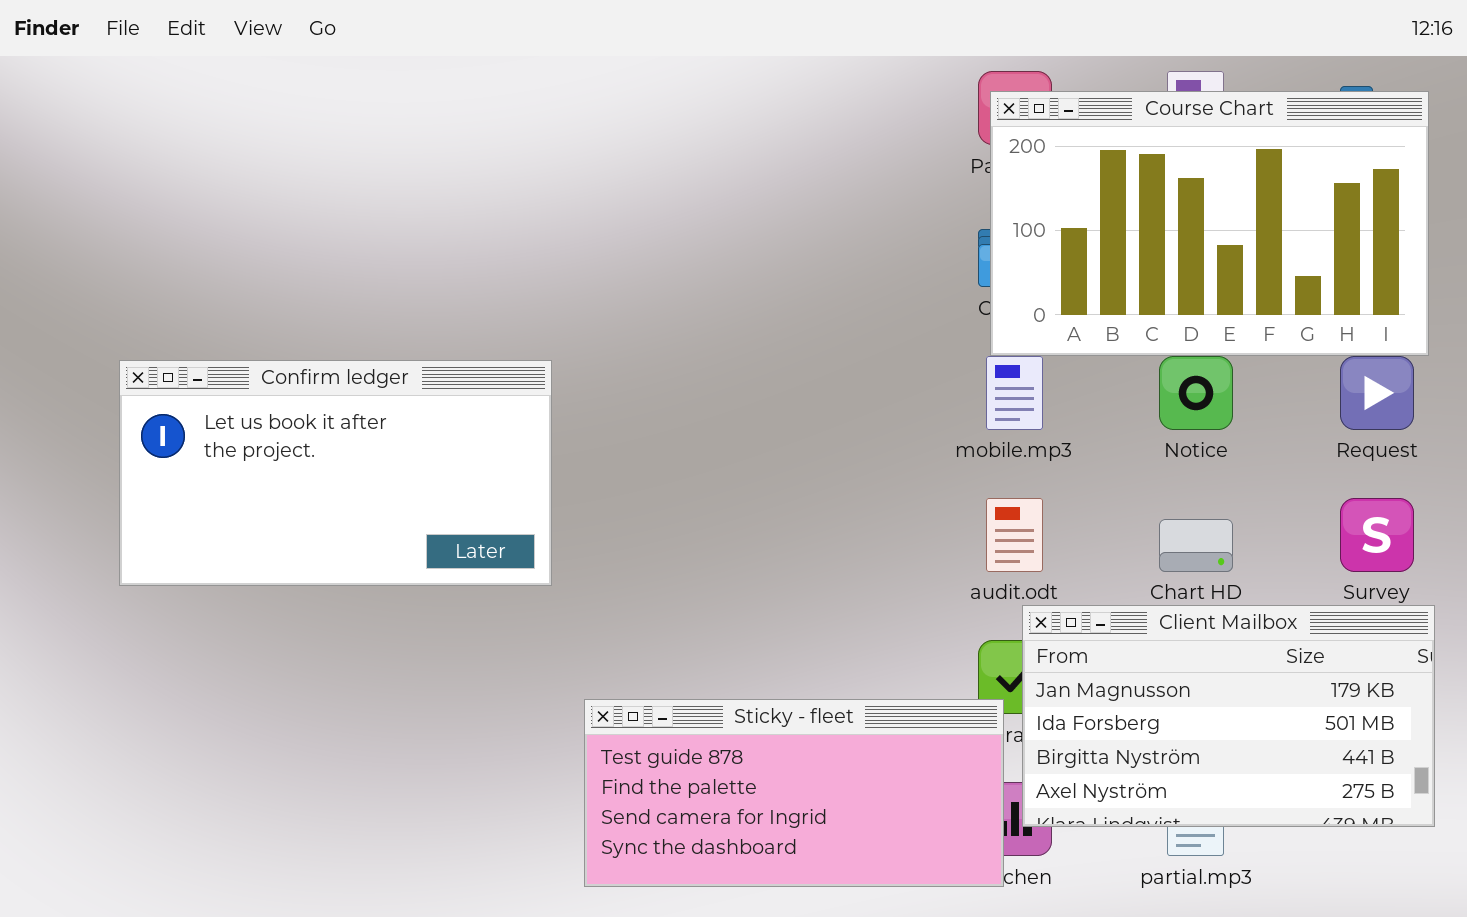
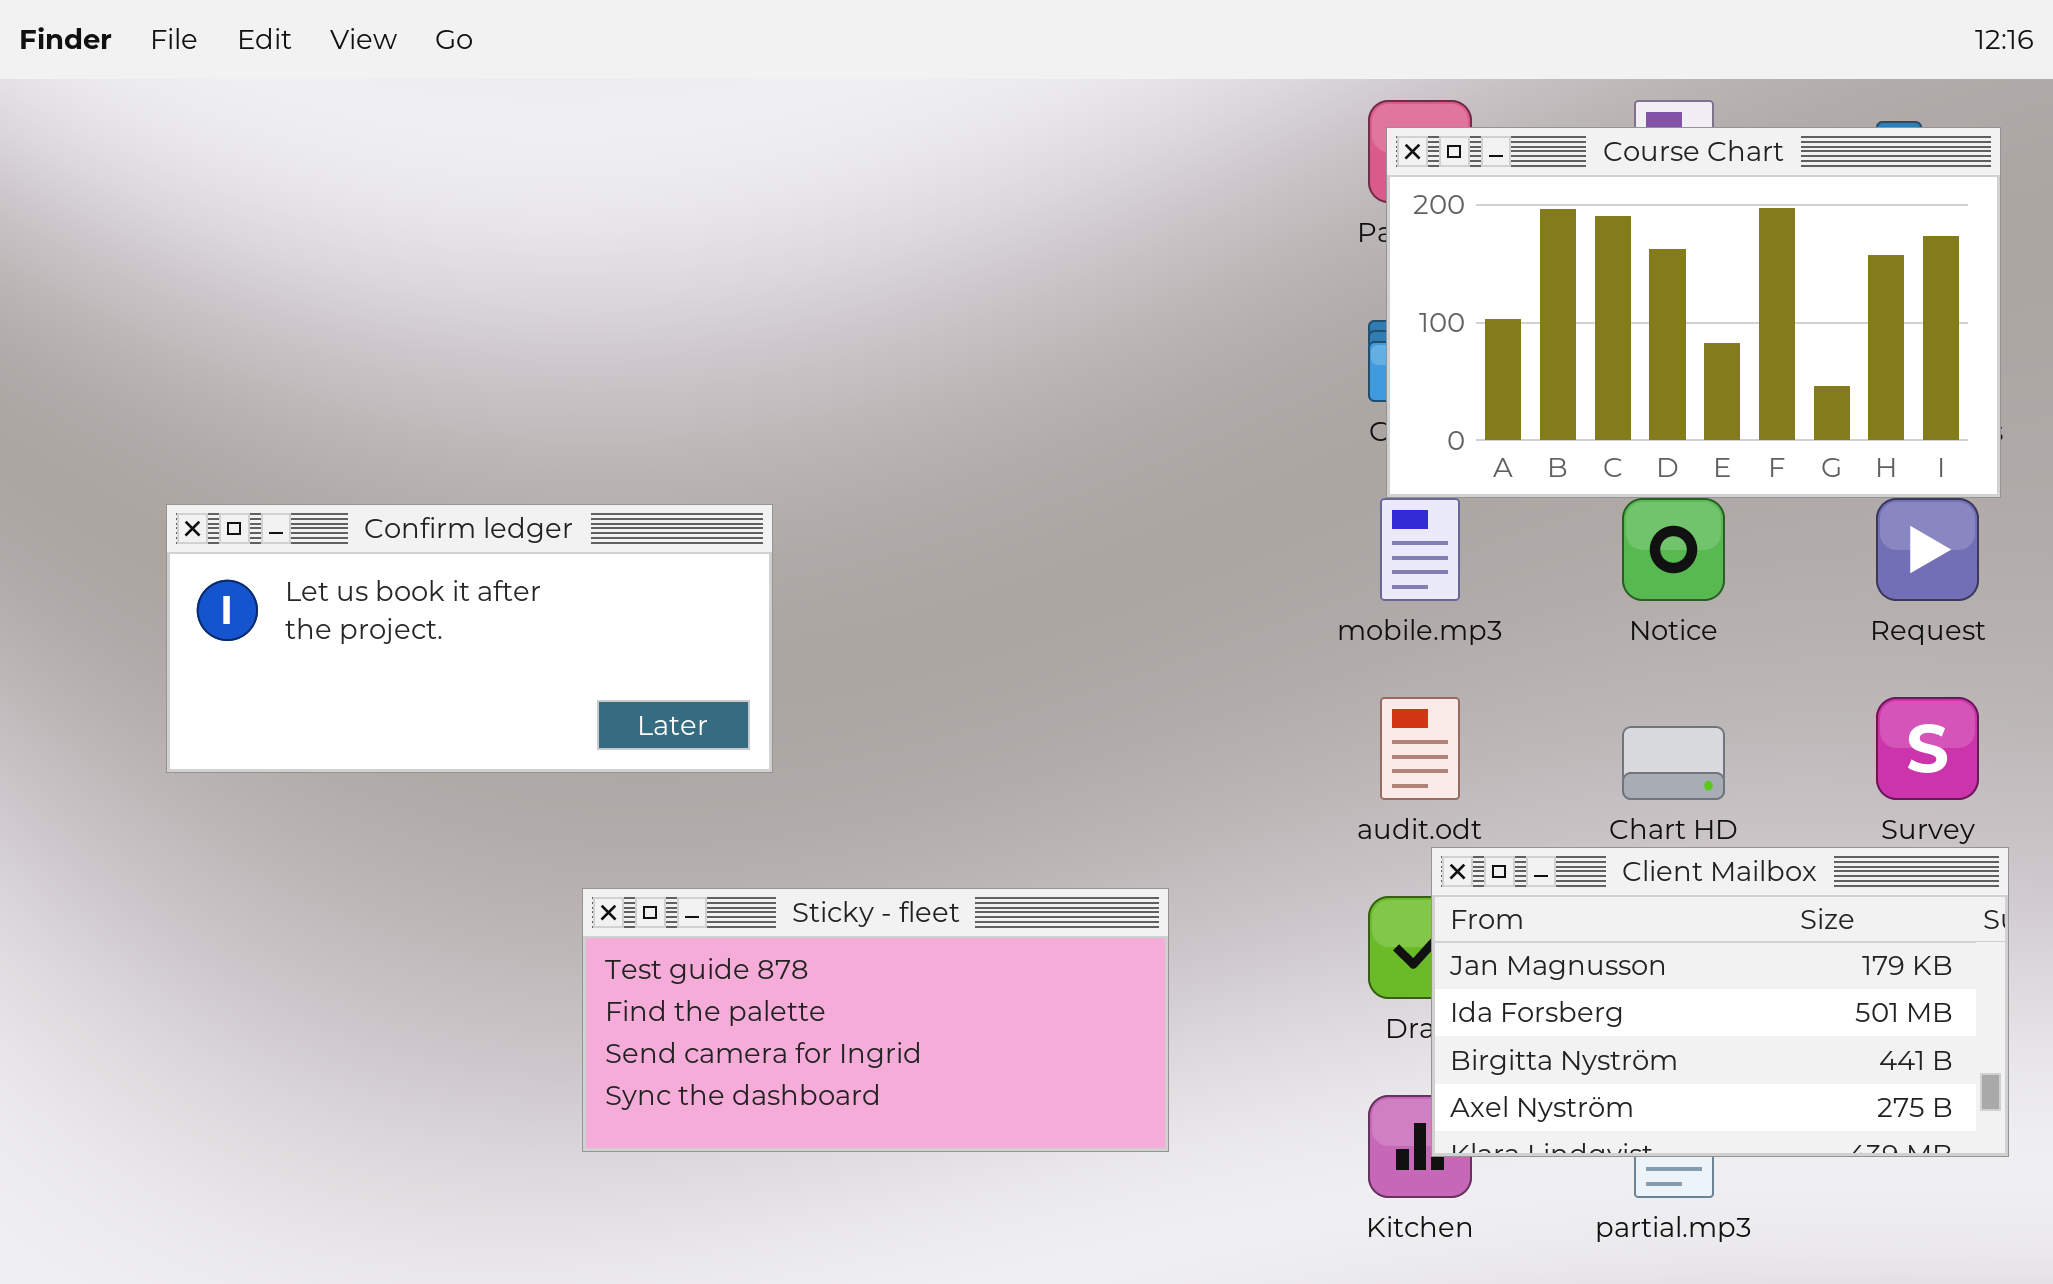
Confirm ledger: [119,360,552,586] -> [166,504,773,773], resized
Sticky - fleet: [584,699,1004,887] -> [582,888,1169,1152], moved

